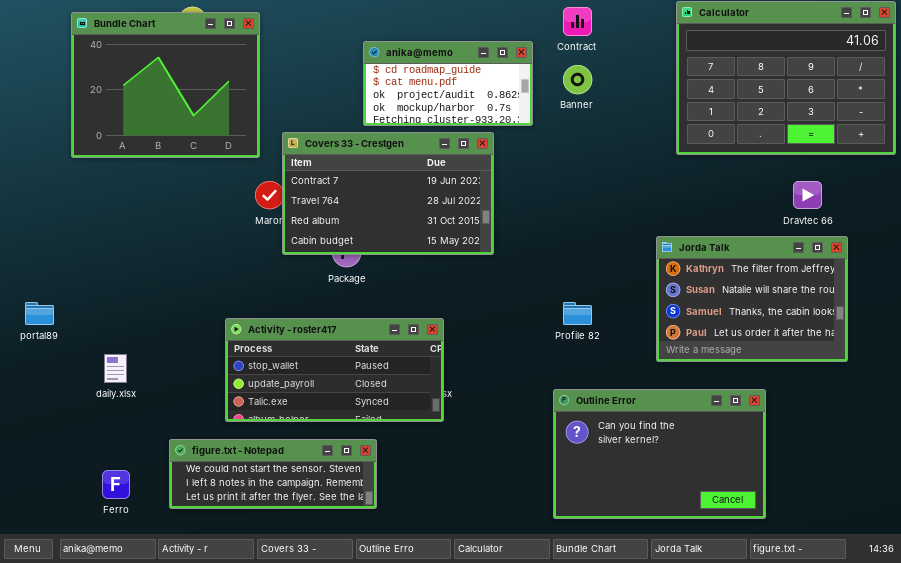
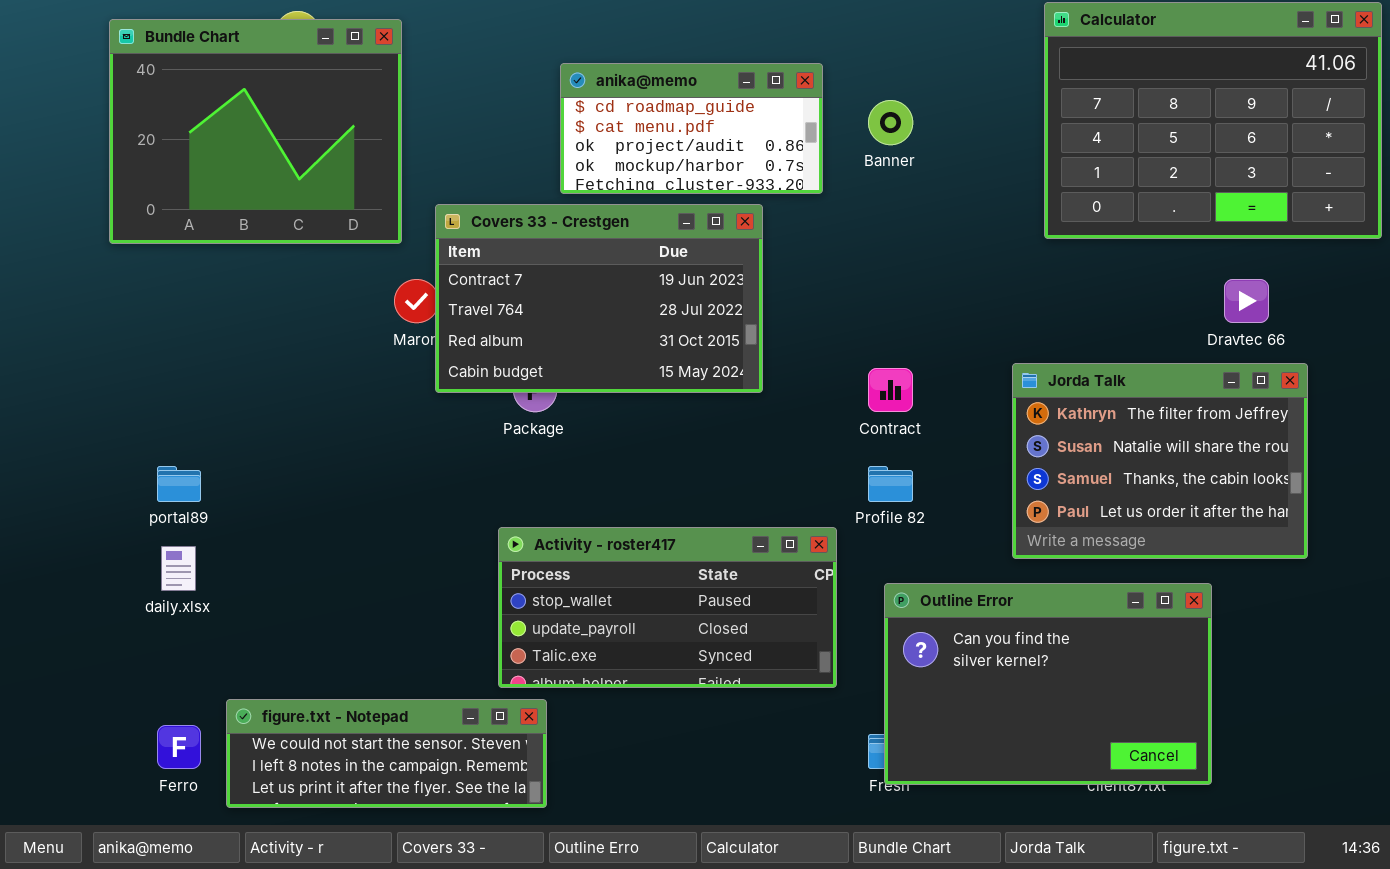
Contract: [563,7,592,36] -> [868,368,913,412], moved
portal89: [25,302,54,325] -> [157,466,201,502], moved
Activity - roster417: [225,318,444,422] -> [498,527,837,688], moved
Outline Error: [553,389,766,519] -> [884,583,1212,785], moved
figure.txt - Notepad: [169,439,377,509] -> [226,699,547,808], moved

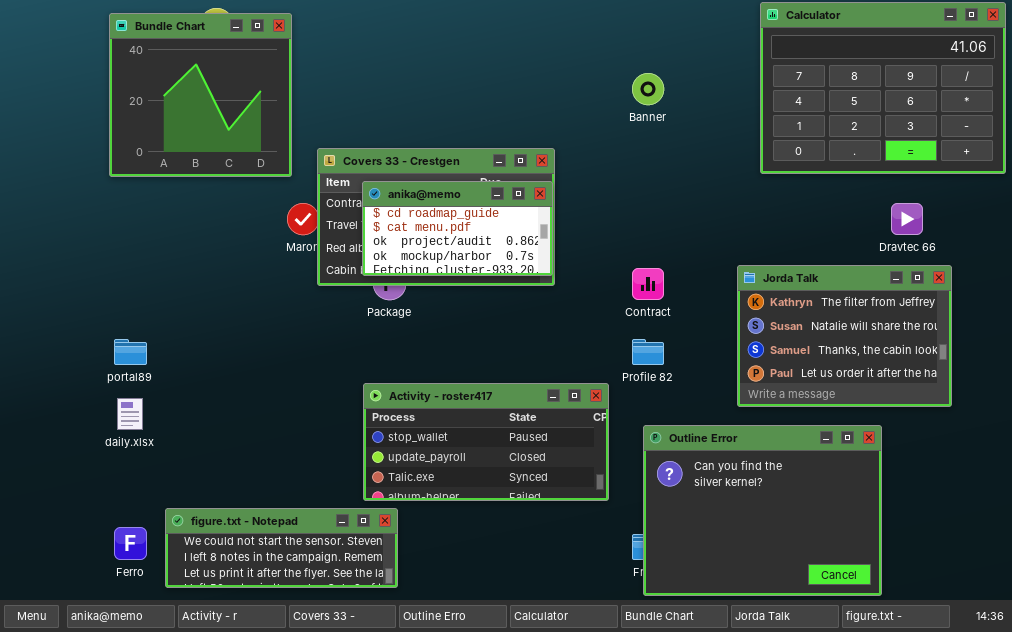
Bundle Chart: [109,19,402,244] -> [109,13,292,177], resized
anika@memo: [560,63,823,194] -> [362,181,553,276], moved
Outline Error: [884,583,1212,785] -> [643,425,882,596], resized

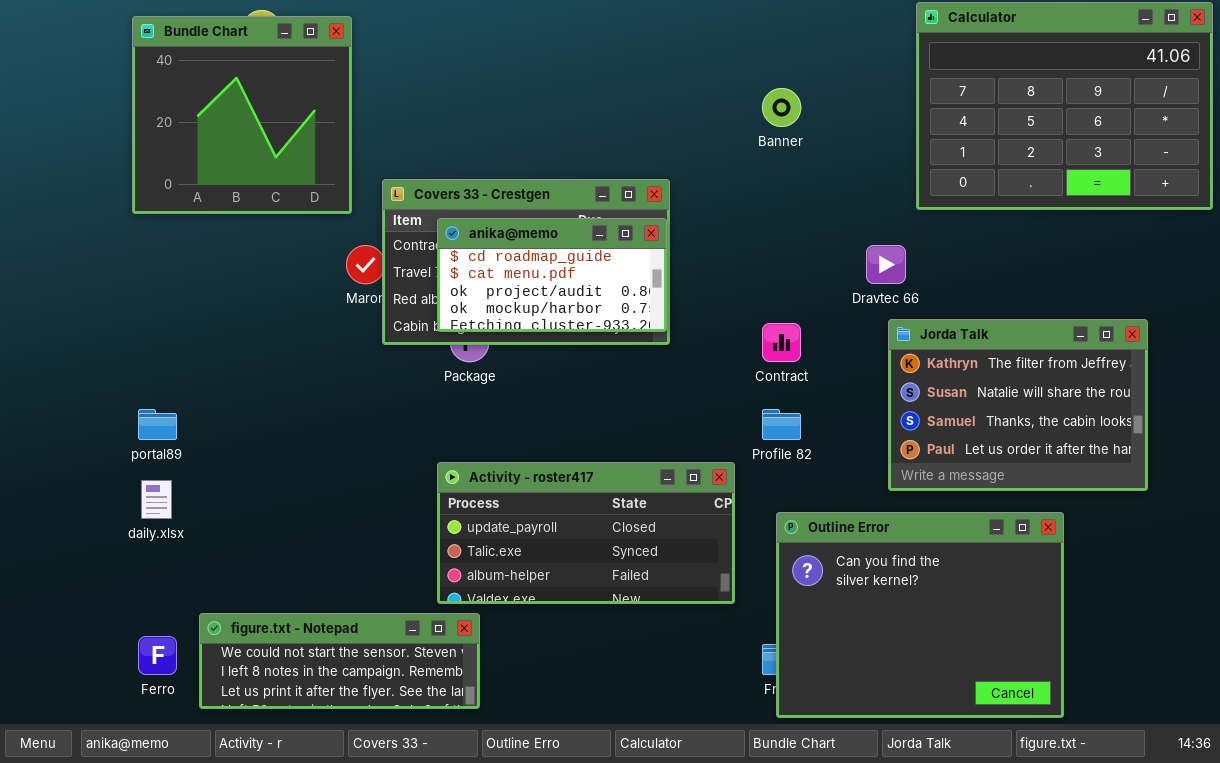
Dravtec 66: [891,203,923,235] -> [866,245,906,284], moved
Activity - roster417: [363,383,609,501] -> [437,462,735,604], scrolled down 1 row

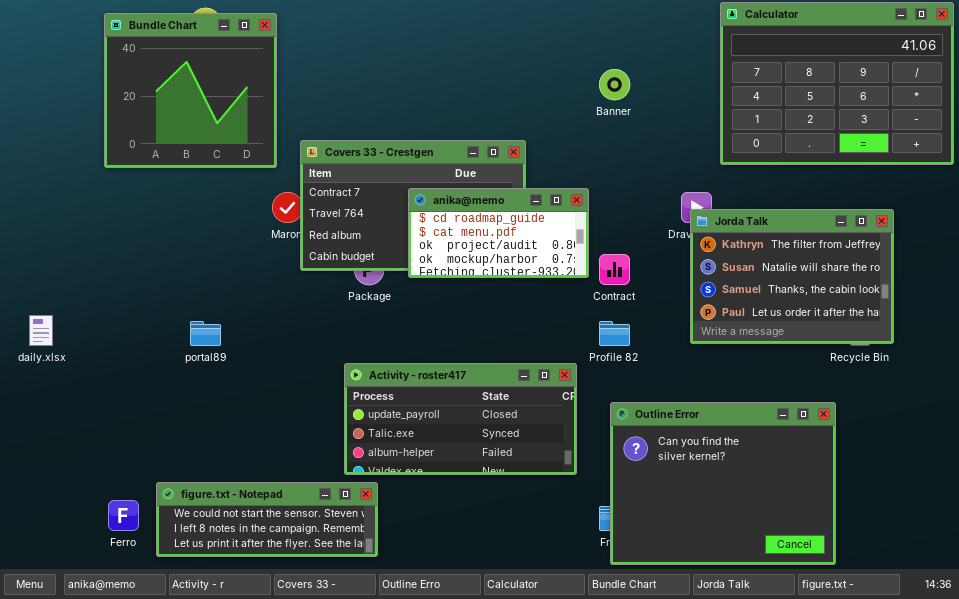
anika@memo: [437,218,667,332] -> [408,188,589,278], moved
Jorda Talk: [888,319,1148,491] -> [690,209,894,344], moved
portal89: [138,409,177,440] -> [190,321,221,346], moved
daily.xlsx: [141,480,172,519] -> [29,315,53,346], moved

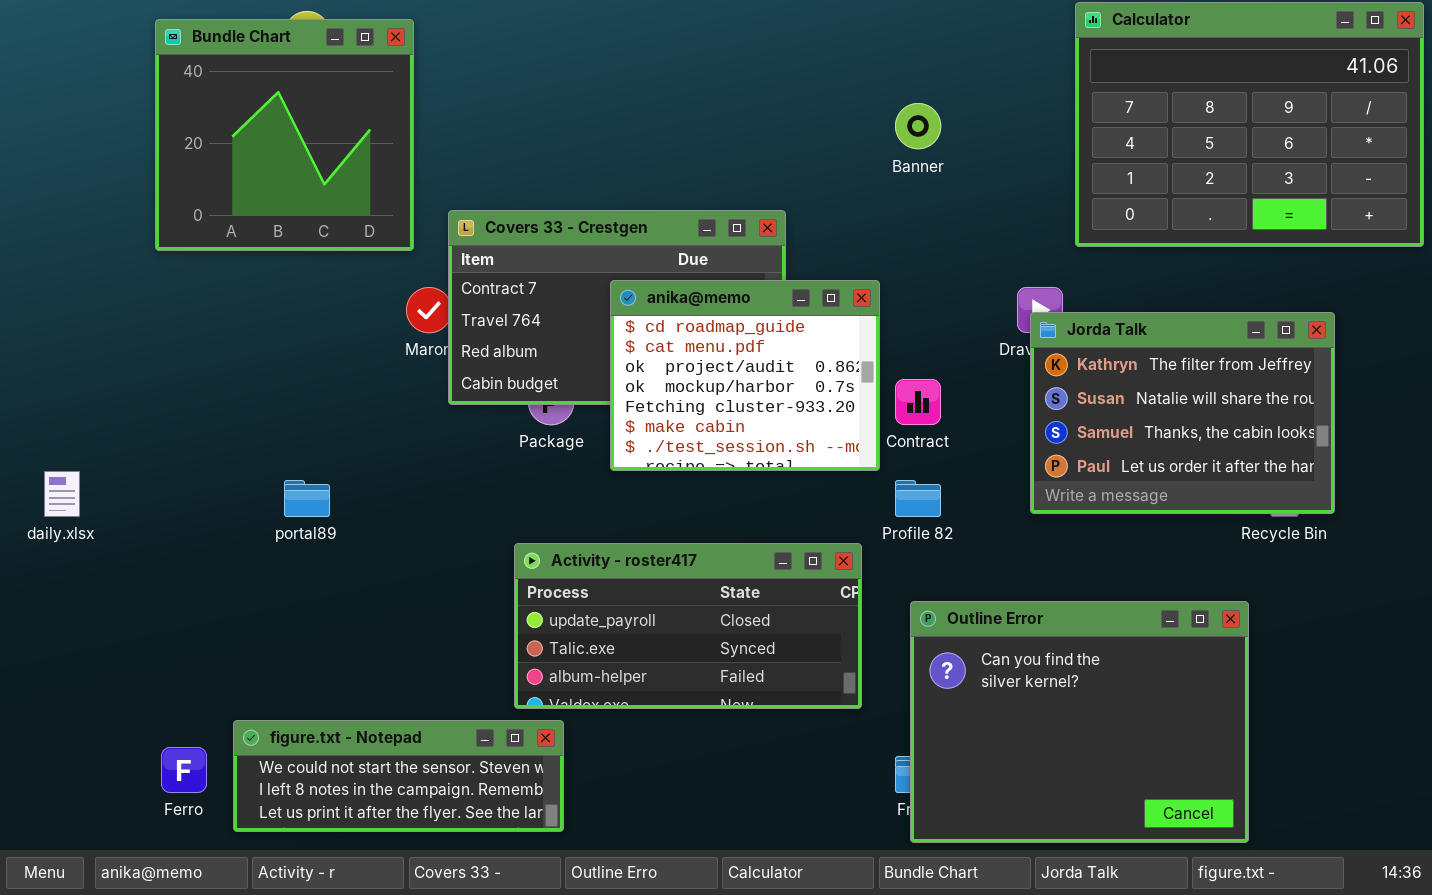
anika@memo: [408,188,589,278] -> [610,280,880,471], resized

